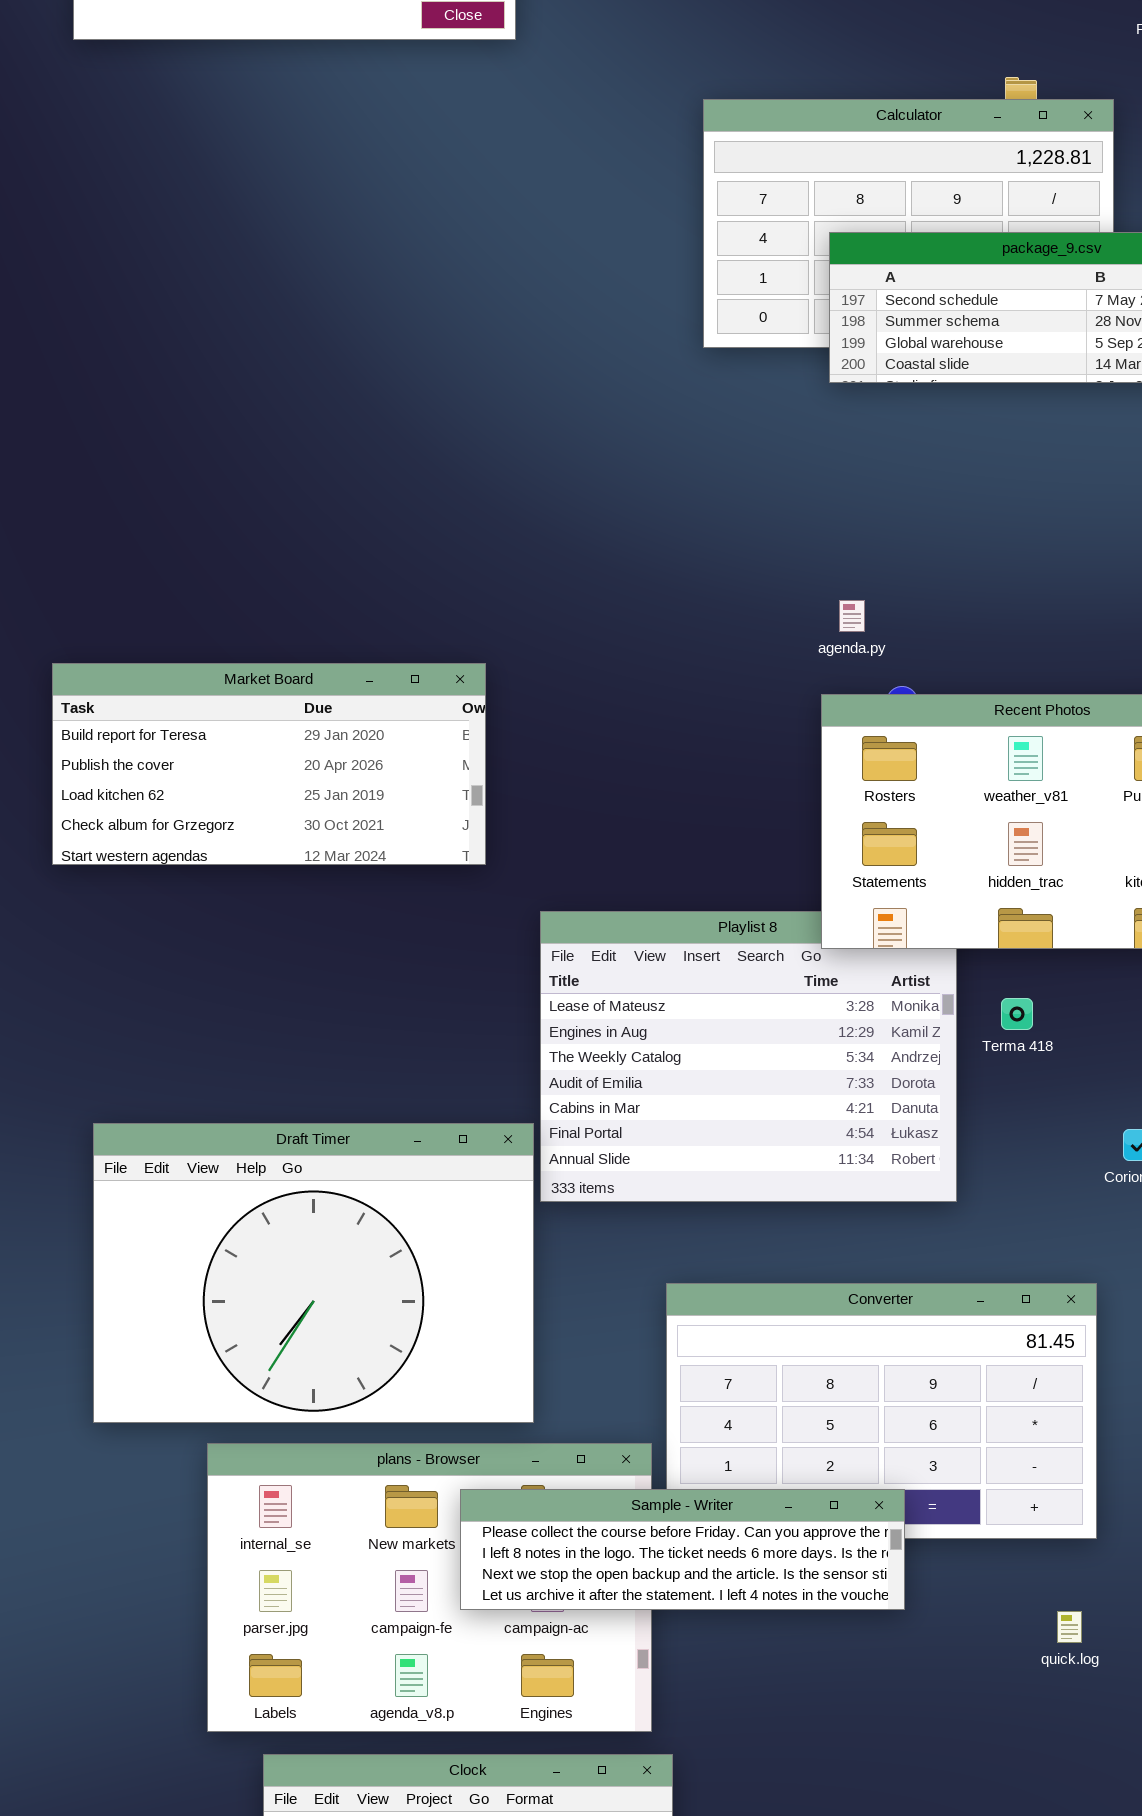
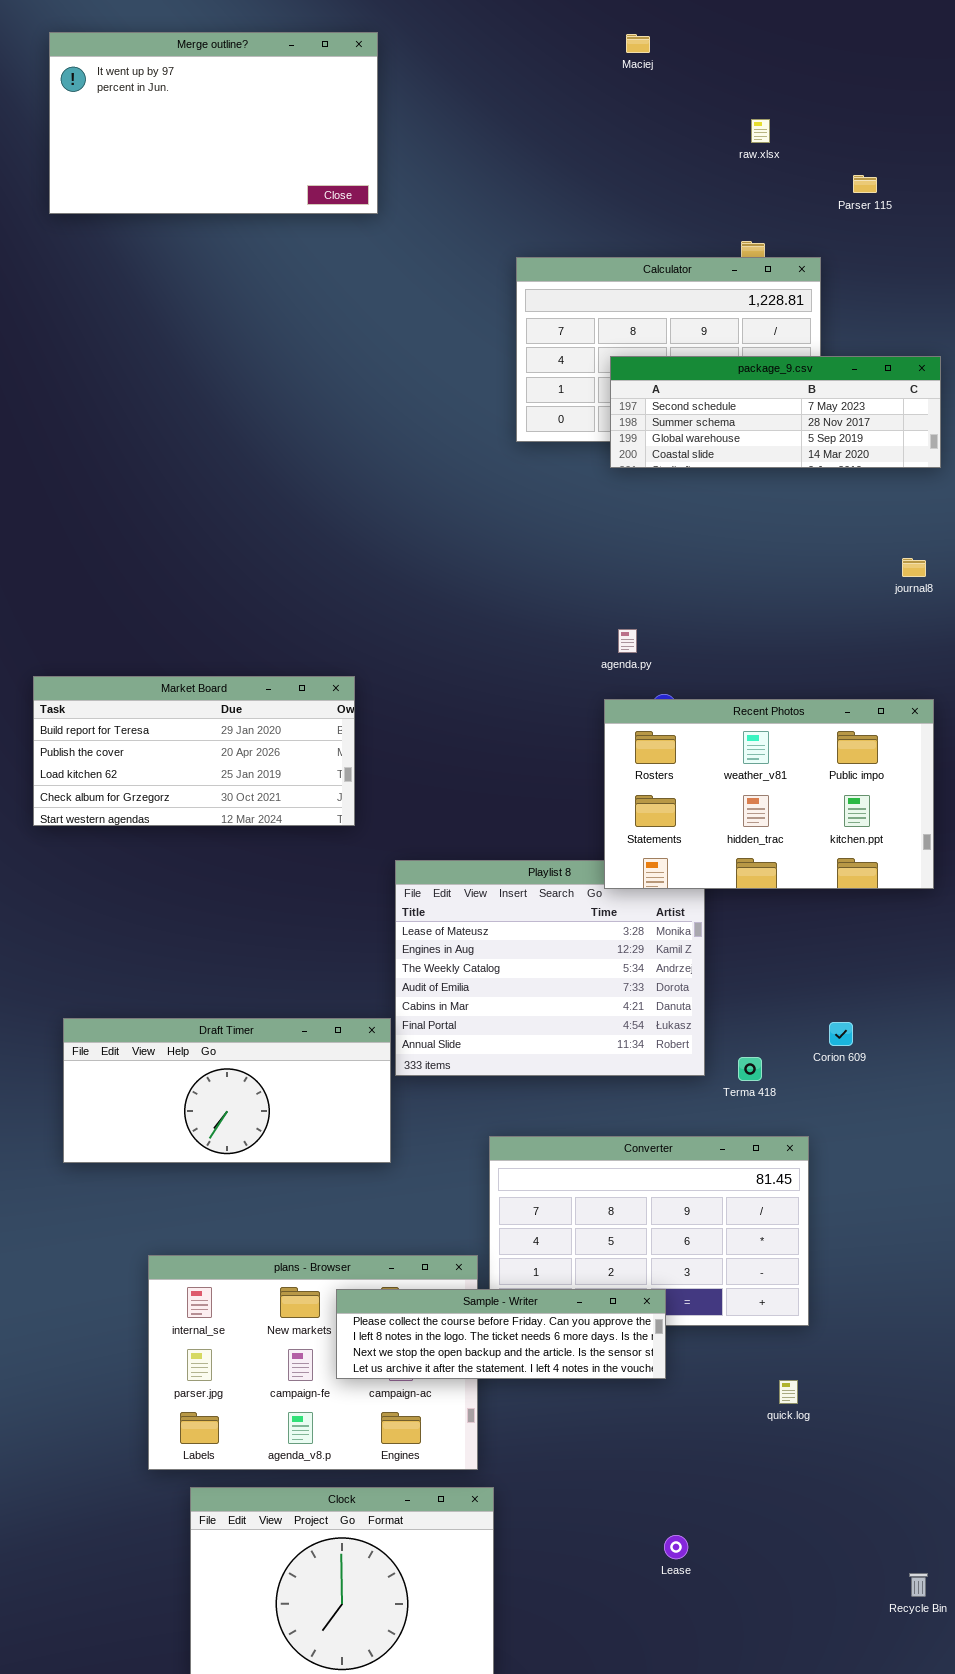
Terma 418: [1001,998,1033,1030] -> [738,1057,762,1081], moved
Draft Timer: [93,1123,534,1423] -> [63,1018,391,1163], resized

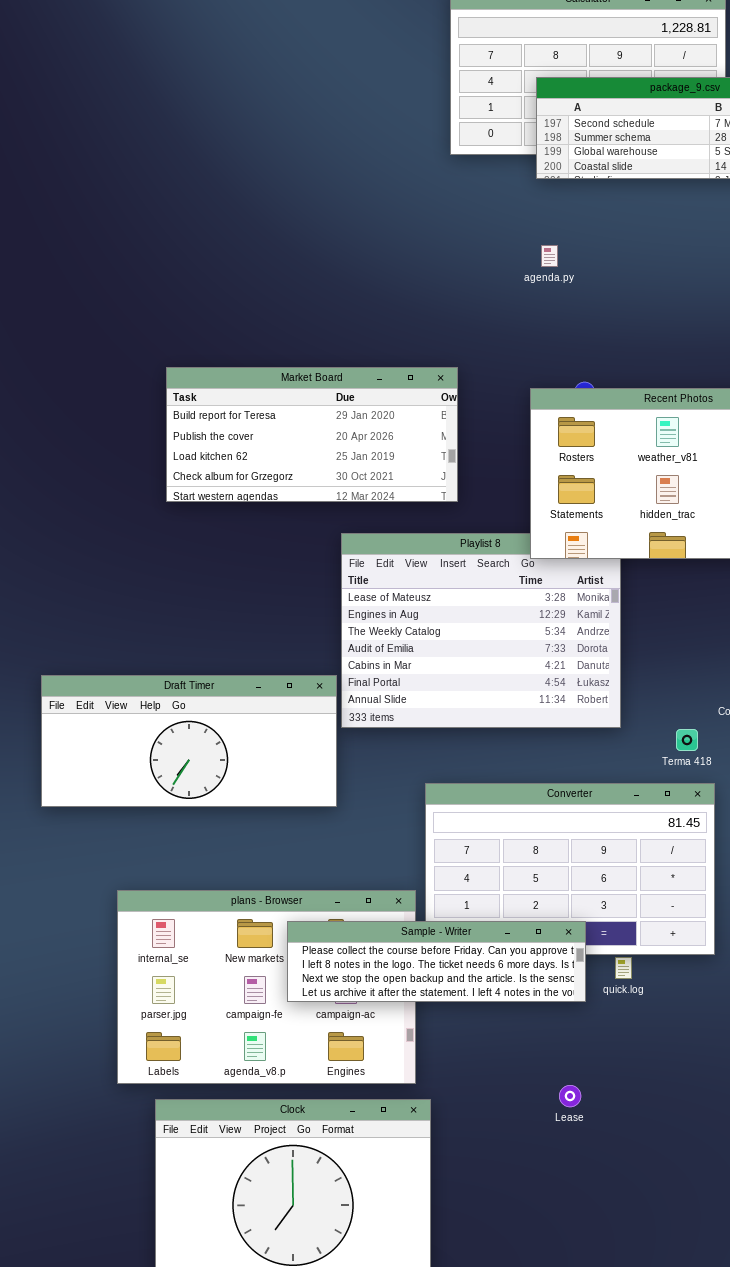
agenda.py: [618,629,637,653] -> [541,245,558,267], moved
Market Board: [33,676,355,826] -> [166,367,458,502], moved
Terma 418: [738,1057,762,1081] -> [676,729,698,751], moved
quick.log: [779,1380,798,1404] -> [615,957,632,979], moved
Lease: [664,1535,688,1559] -> [559,1085,581,1107], moved

